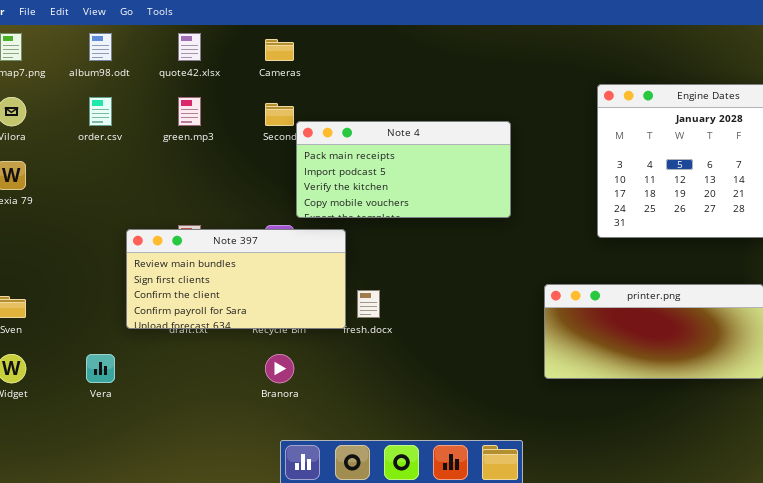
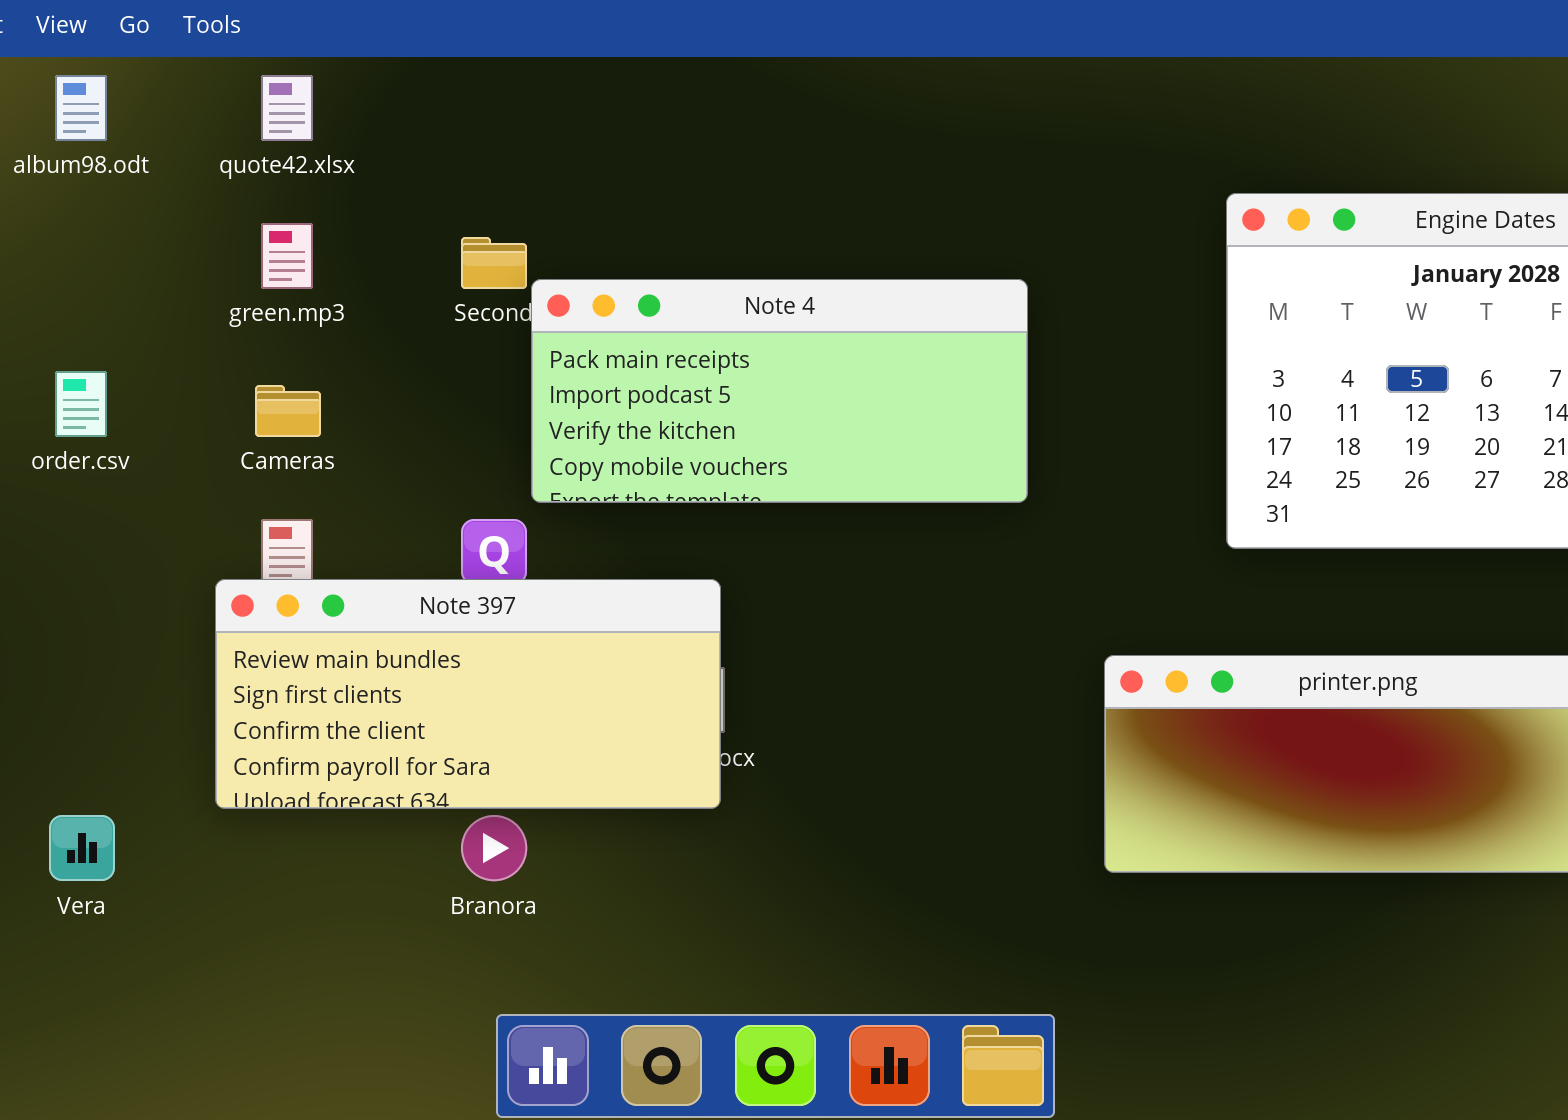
Cameras: [265,39,294,61] -> [255,385,321,437], moved
order.csv: [89,97,112,126] -> [55,371,107,437], moved
Note 397: [126,229,346,329] -> [215,579,721,809], moved

